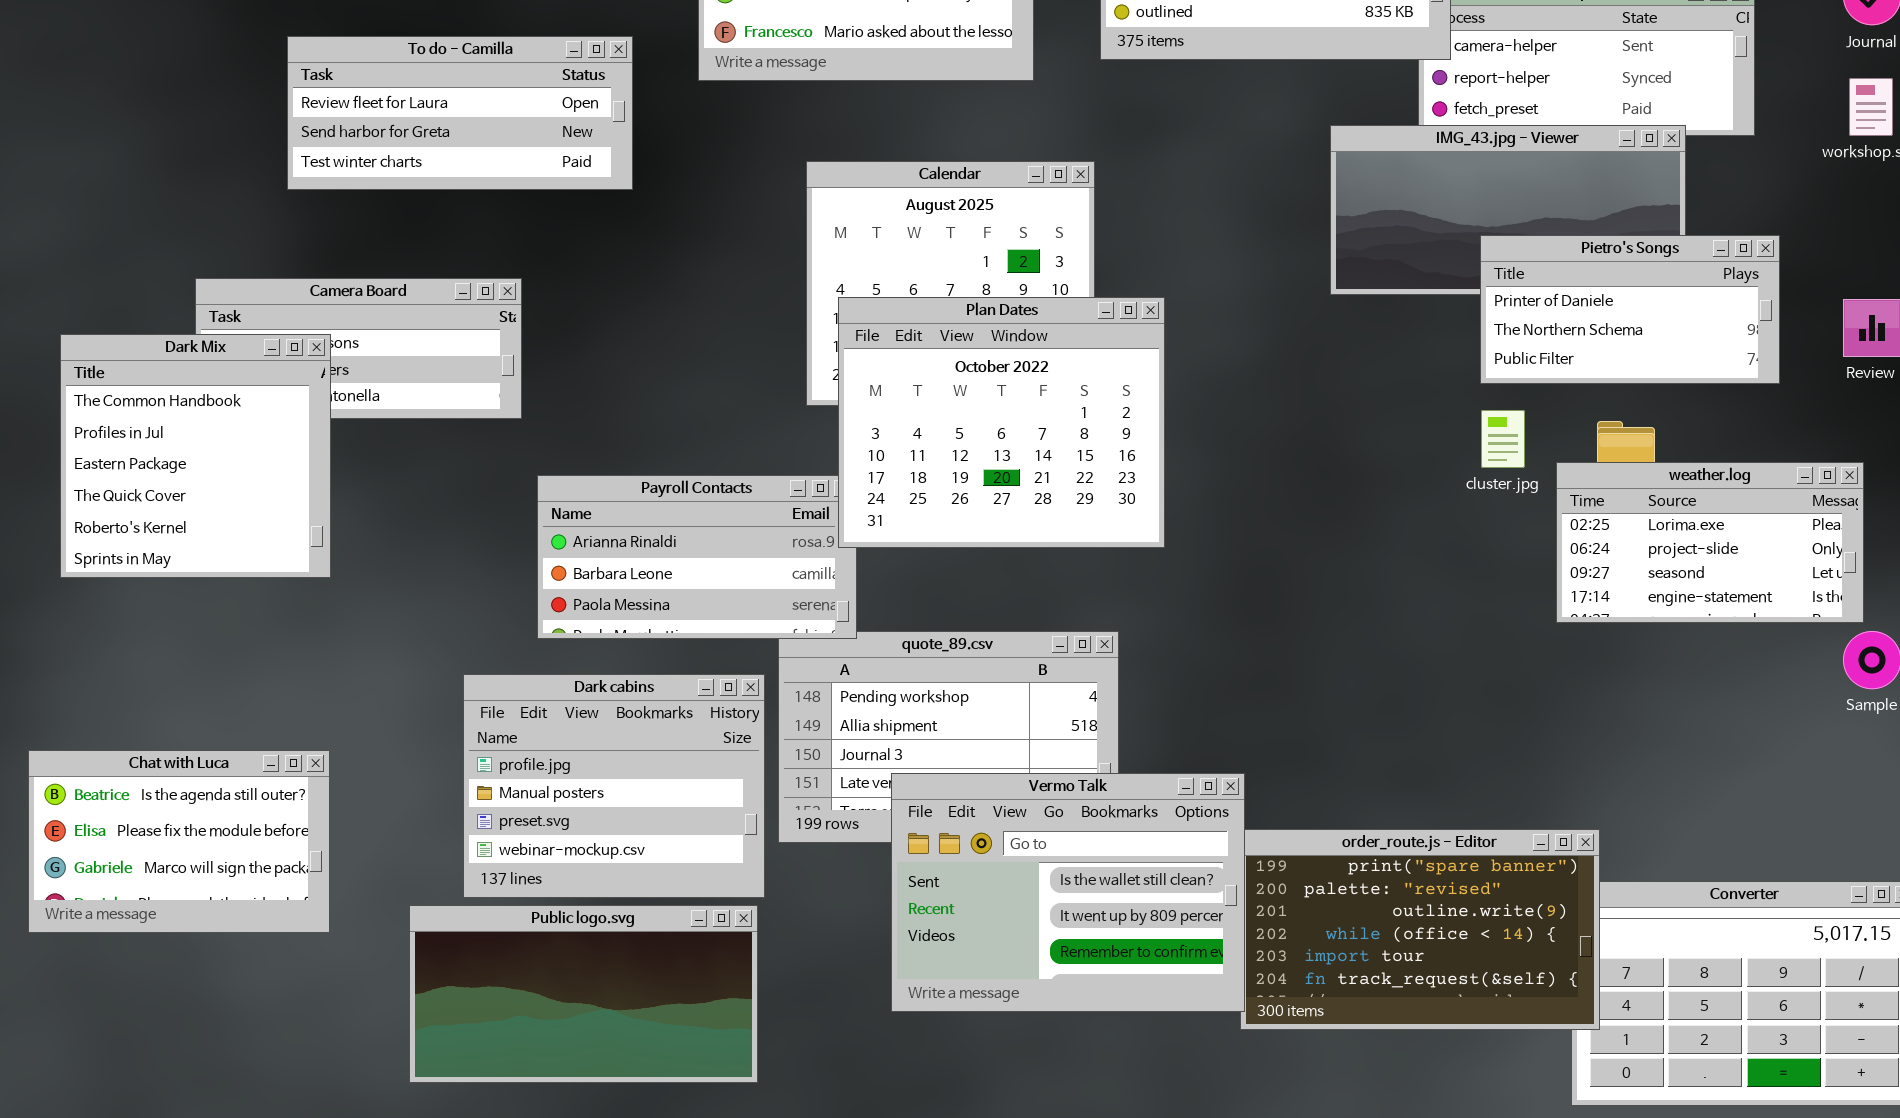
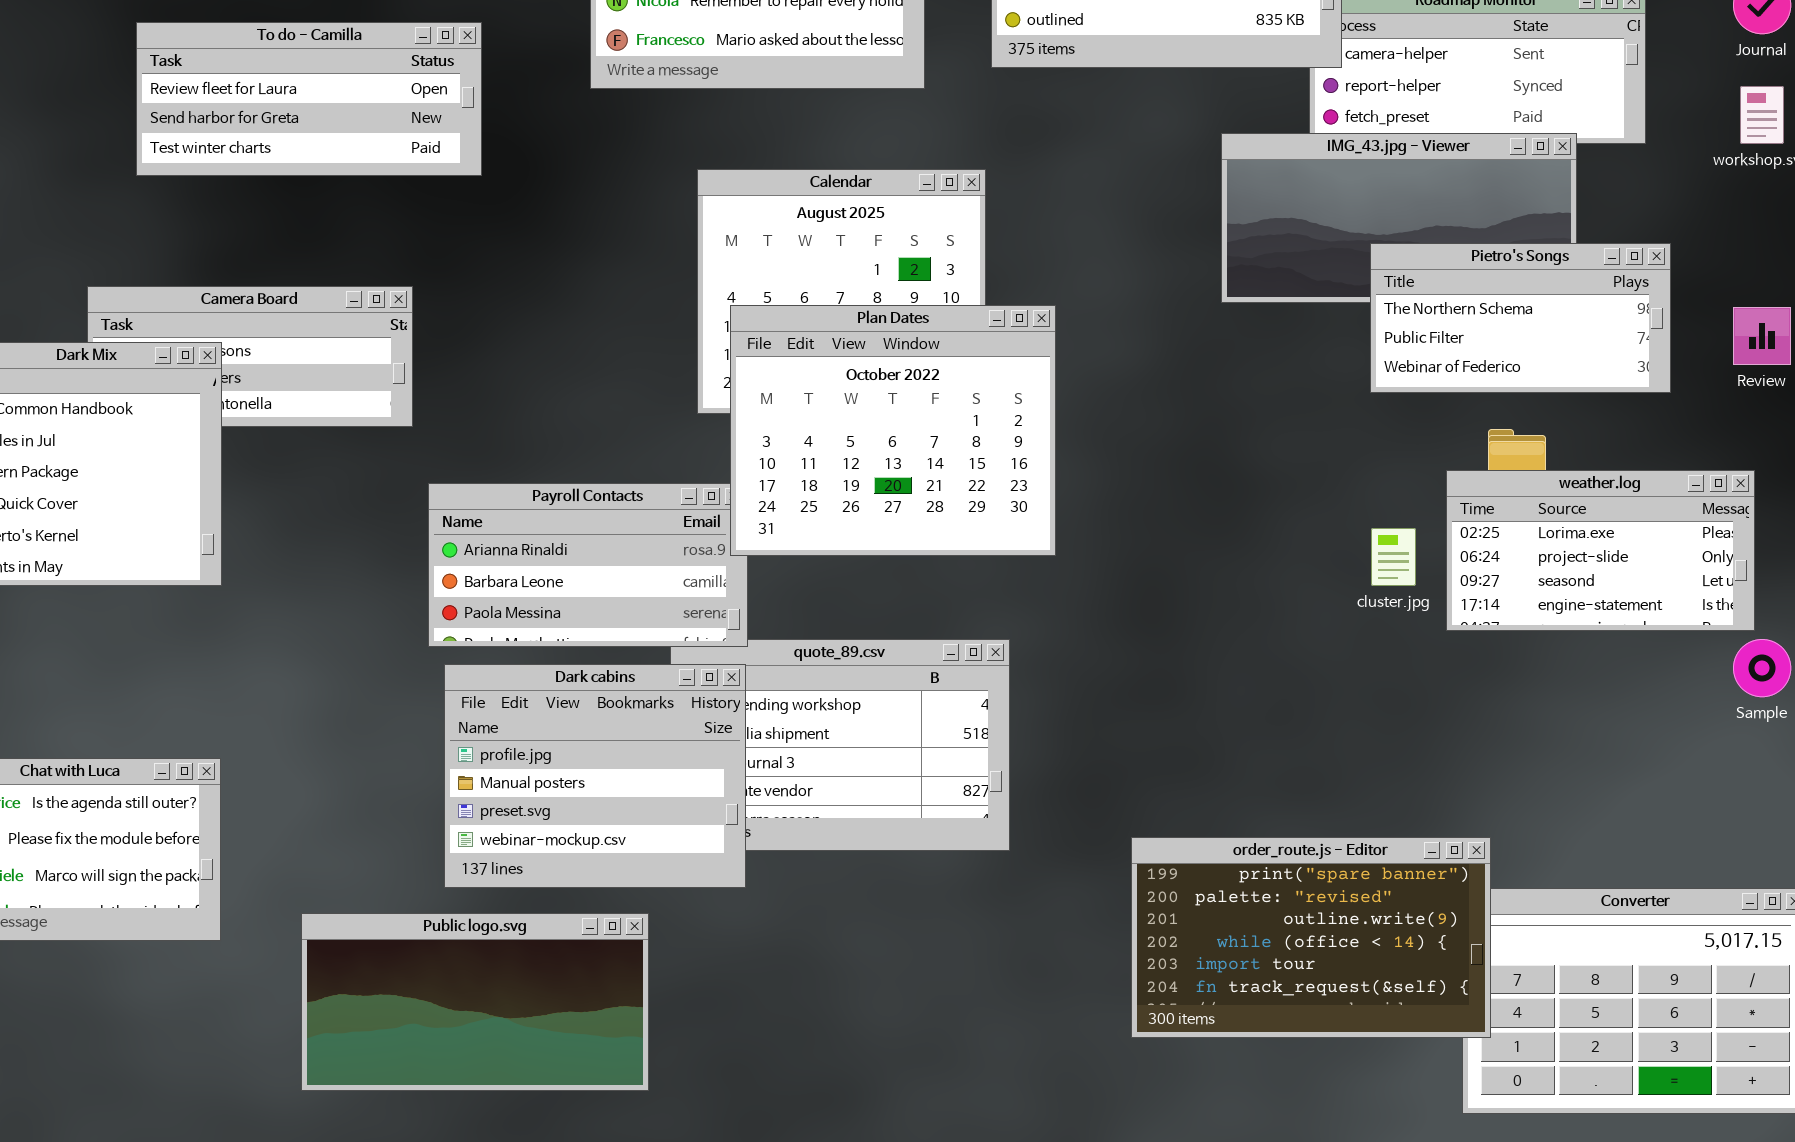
To do - Camilla: [287,36,633,190] -> [136,22,482,176], moved
Pietro's Songs: [1480,235,1780,384] -> [1370,243,1671,393], scrolled down 1 row
cluster.jpg: [1481,410,1525,468] -> [1371,528,1416,586], moved
Dark cabins: [463,674,765,898] -> [444,664,746,888], moved
Vermo Talk: [891,773,1245,1012] -> none, closed

